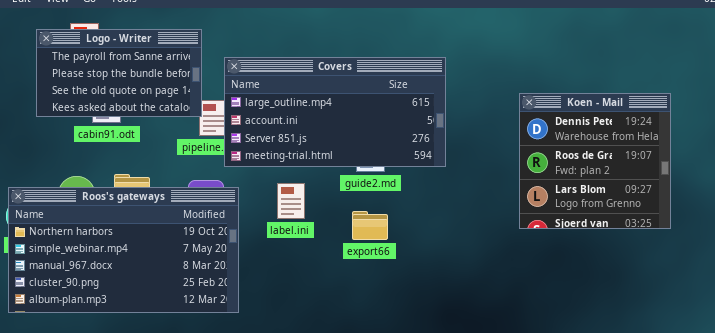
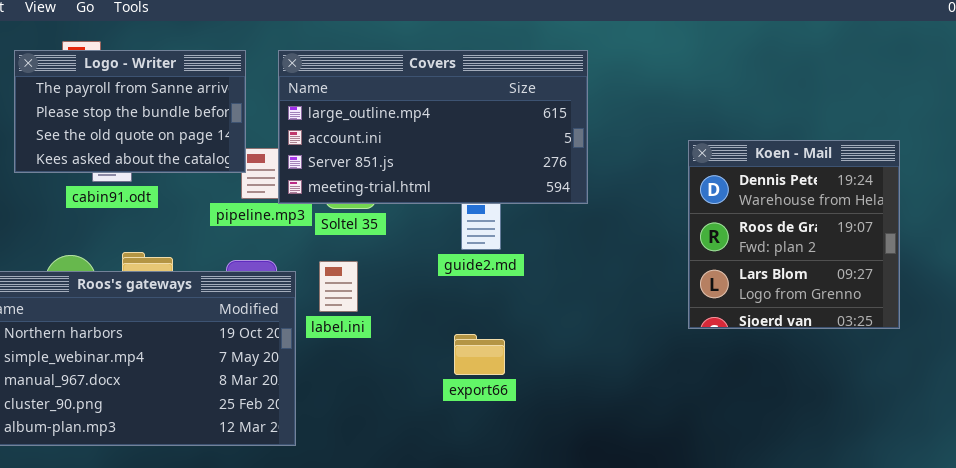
Covers: [224,57,446,167] -> [278,50,588,204], moved
label.ini: [277,183,305,219] -> [319,261,358,312], moved
export66: [352,211,388,240] -> [454,334,505,375], moved

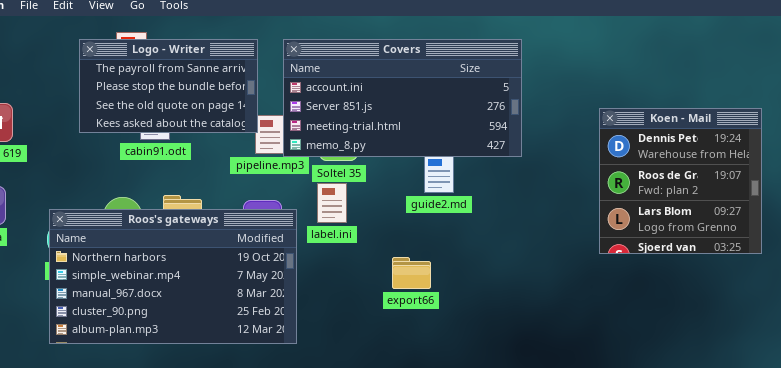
Covers: [278,50,588,204] -> [283,39,522,157], scrolled down 1 row
label.ini: [319,261,358,312] -> [317,183,347,223], moved
export66: [454,334,505,375] -> [392,257,431,289], moved

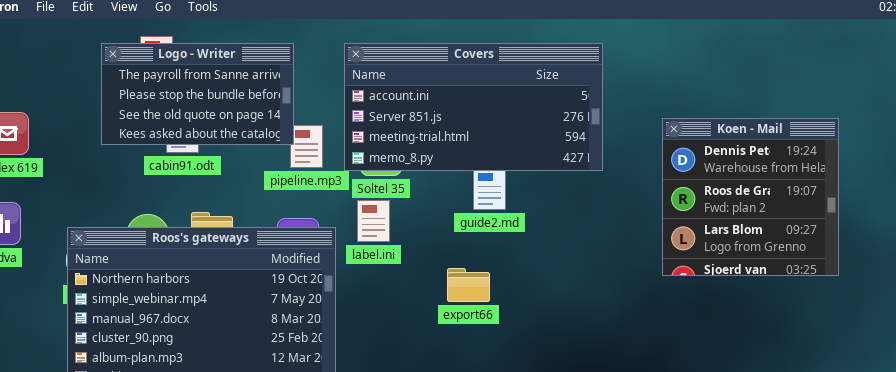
Covers: [283,39,522,157] -> [344,43,603,171], moved
export66: [392,257,431,289] -> [447,268,490,302], moved

